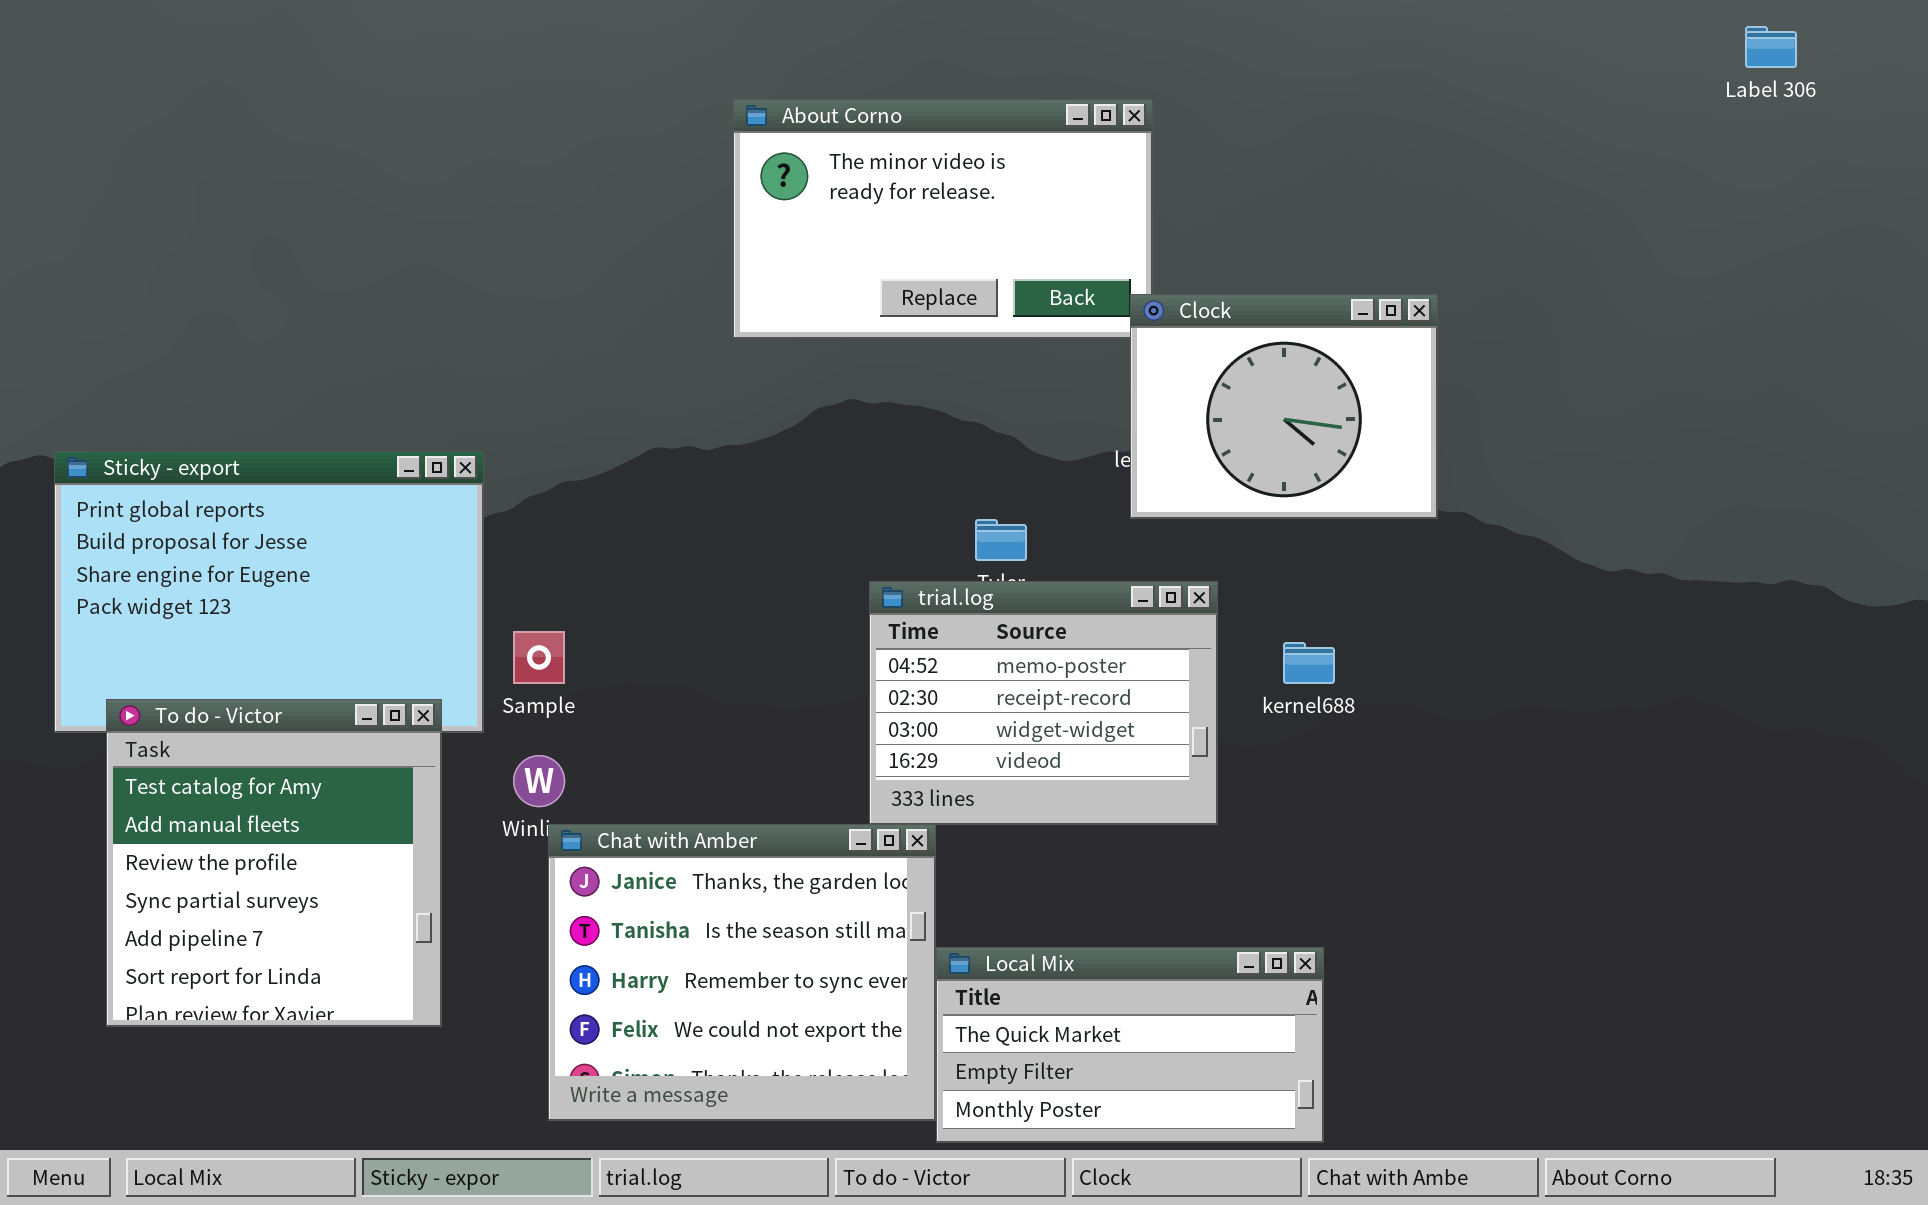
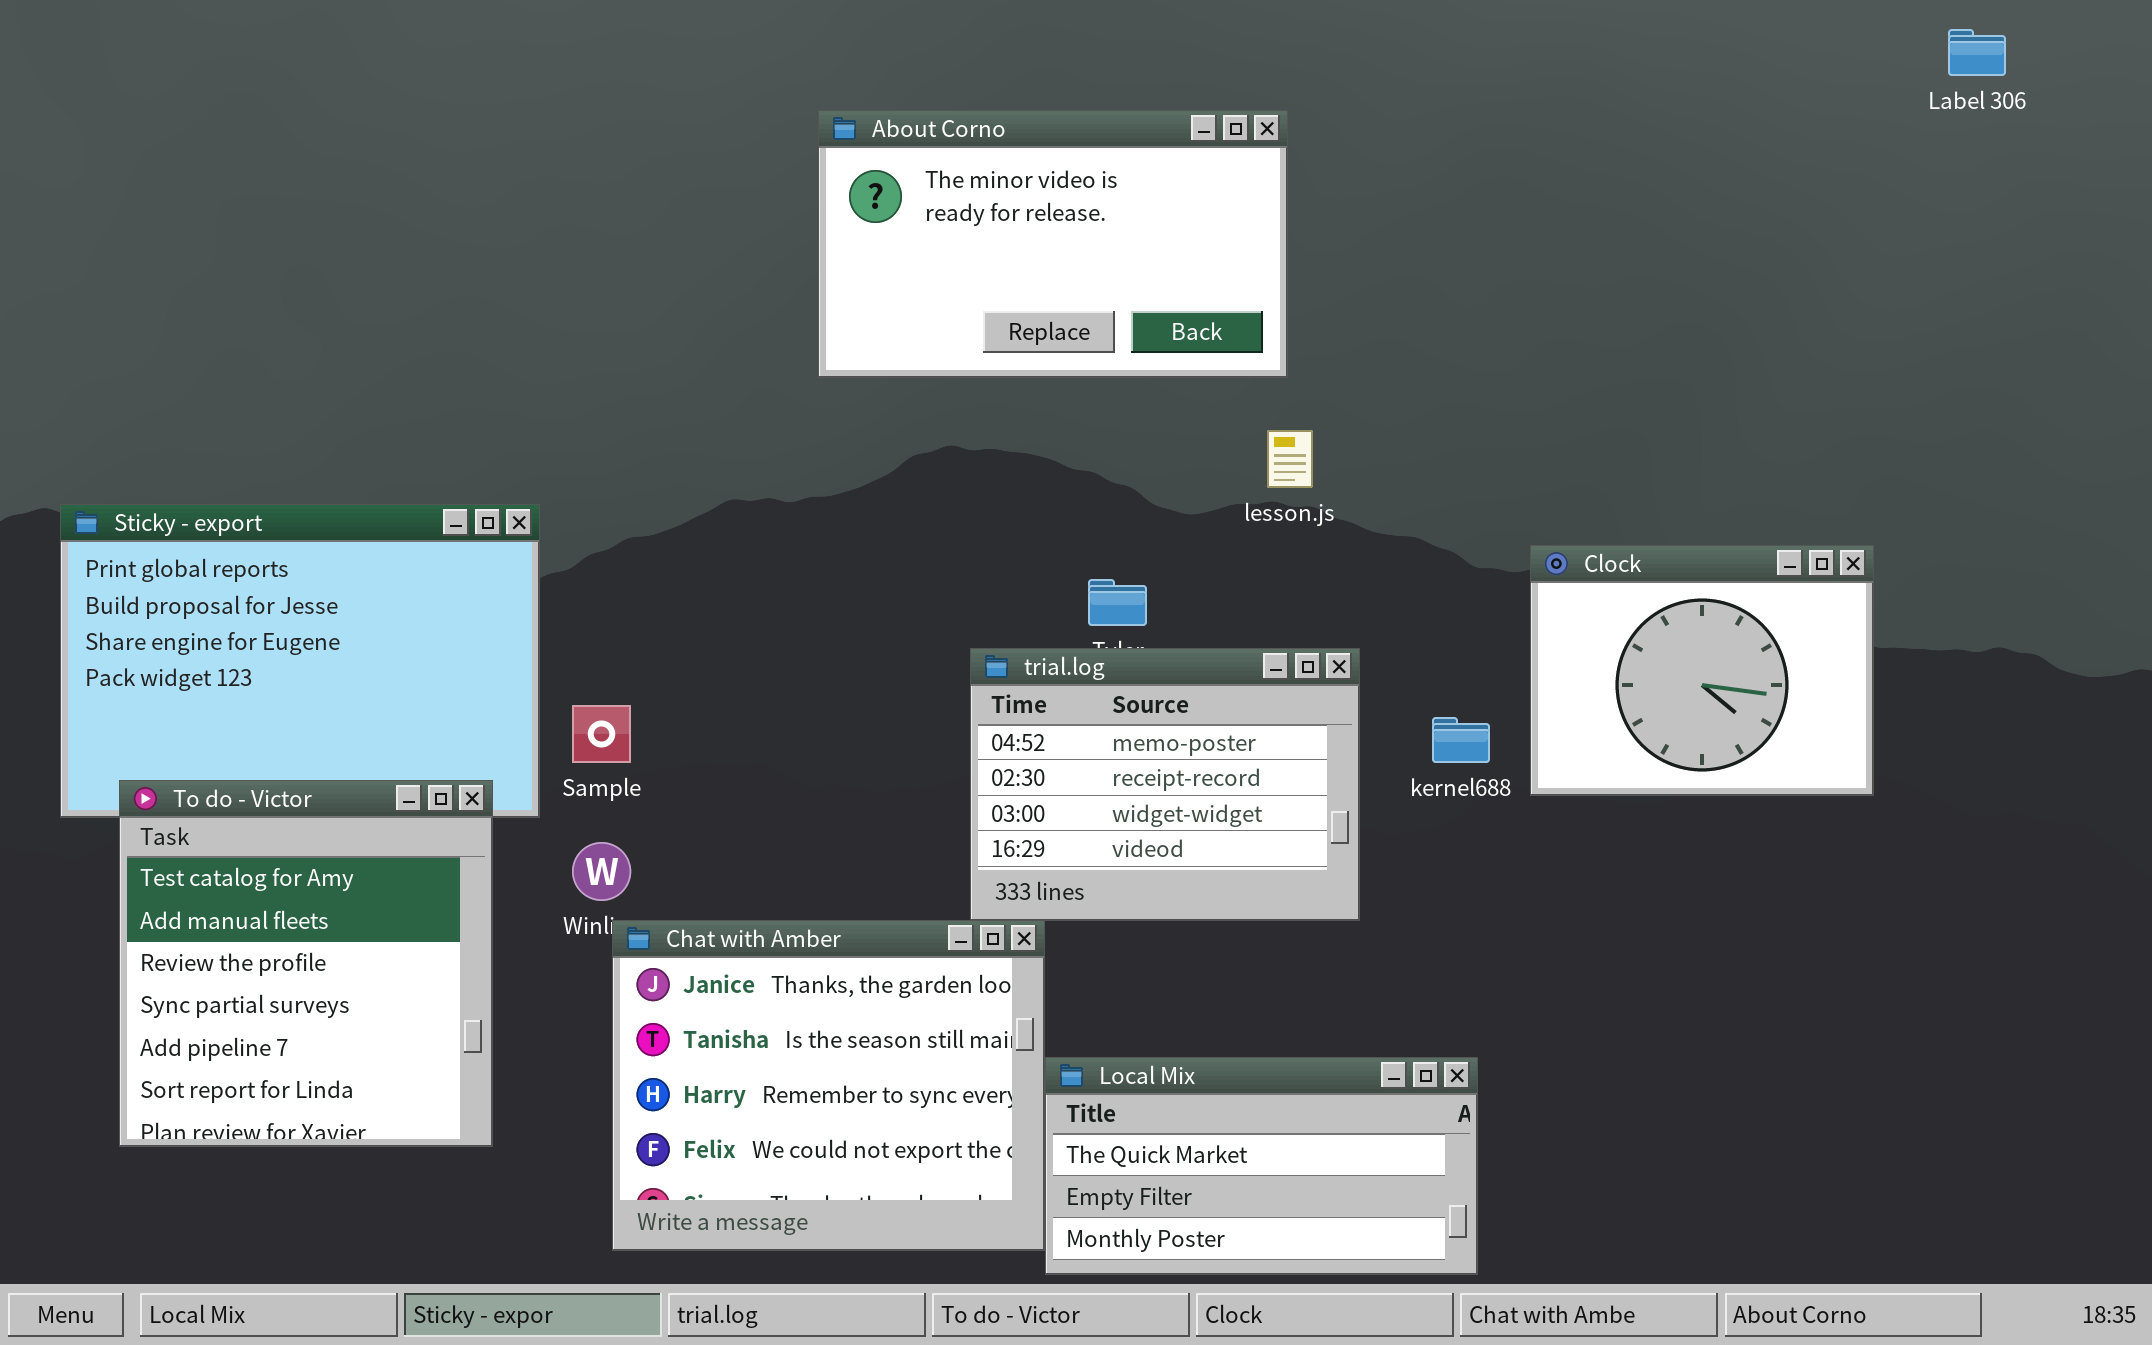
Clock: [1130,294,1438,519] -> [1530,545,1874,796], moved

